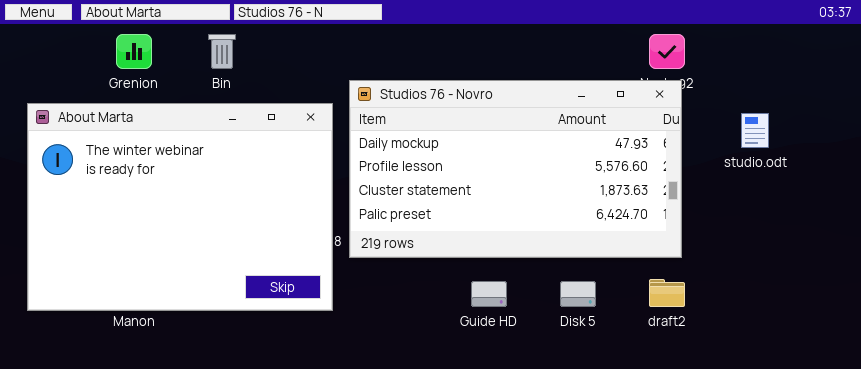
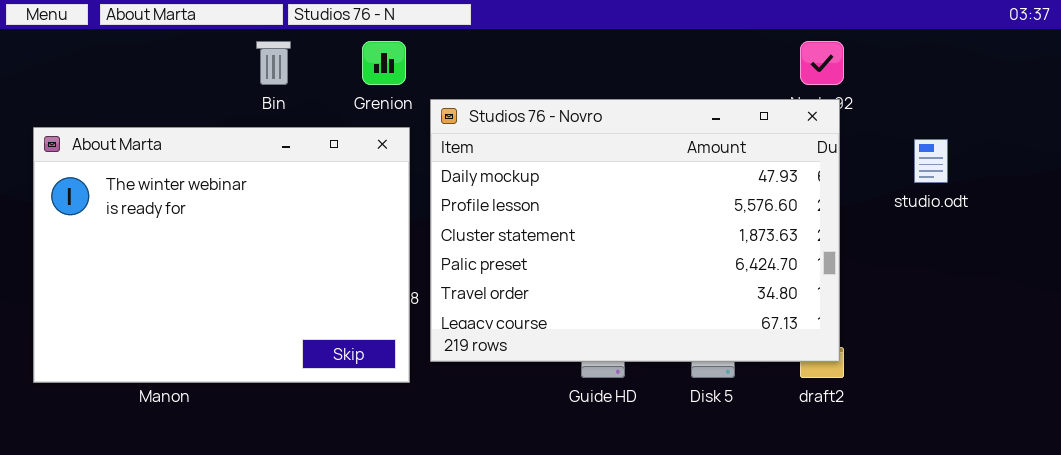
Grenion: [116,34,152,69] -> [362,41,406,85], moved
Studios 76 - Novro: [349,80,682,258] -> [430,99,840,362], resized

